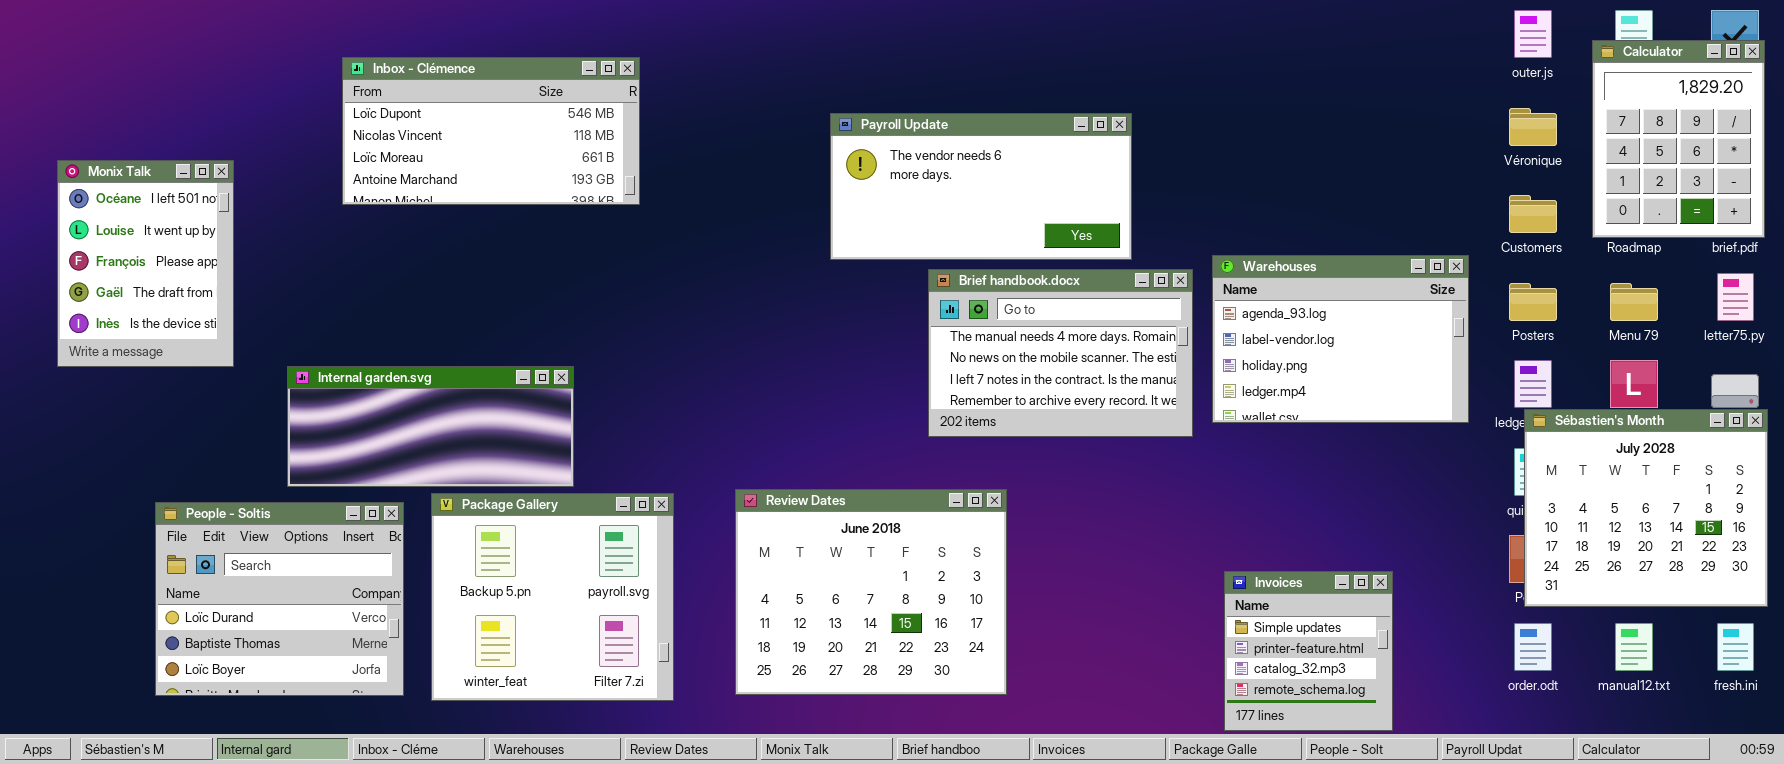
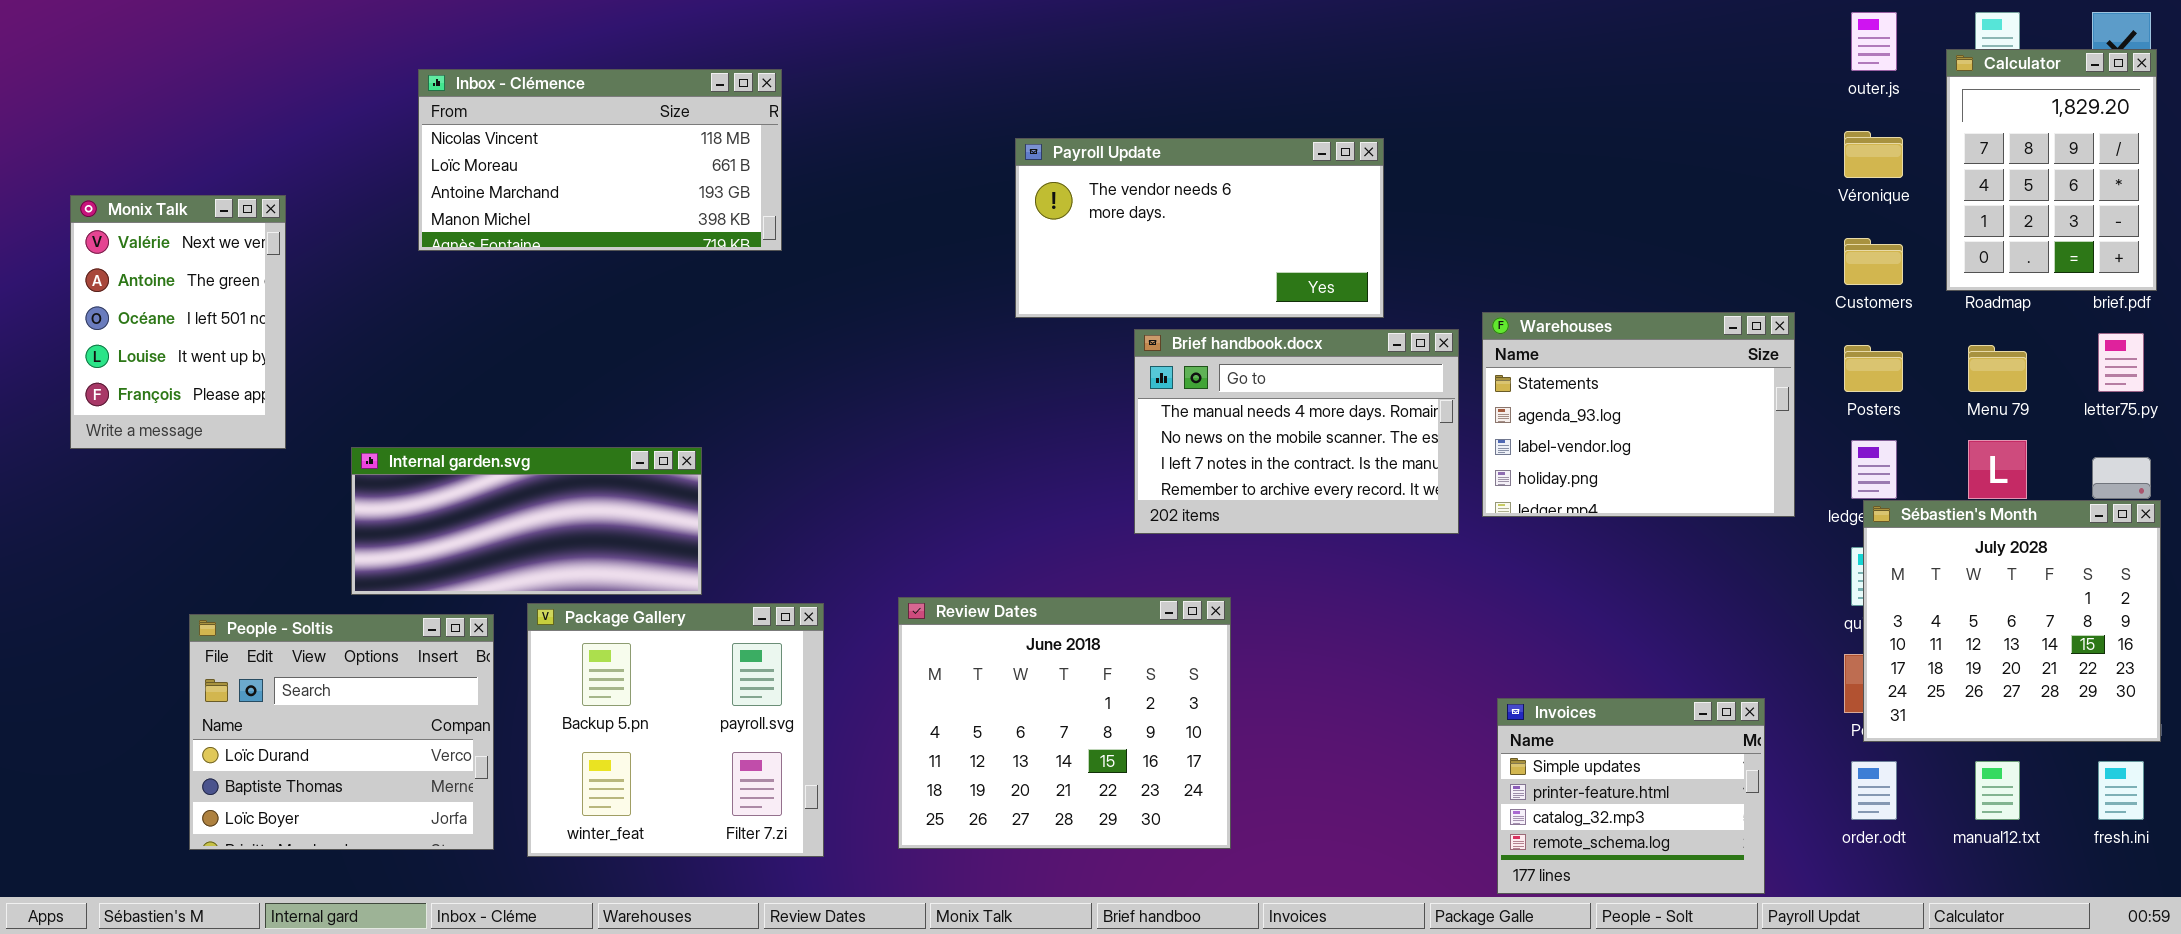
Inbox - Clémence: [342,57,640,205] -> [418,69,782,251], scrolled down 1 row
Monix Talk: [57,160,234,367] -> [70,195,286,449], scrolled up 2 rows
Warehouses: [1212,255,1469,423] -> [1482,312,1795,517], scrolled up 1 row
Invoices: [1224,571,1393,731] -> [1497,698,1765,894], resized

